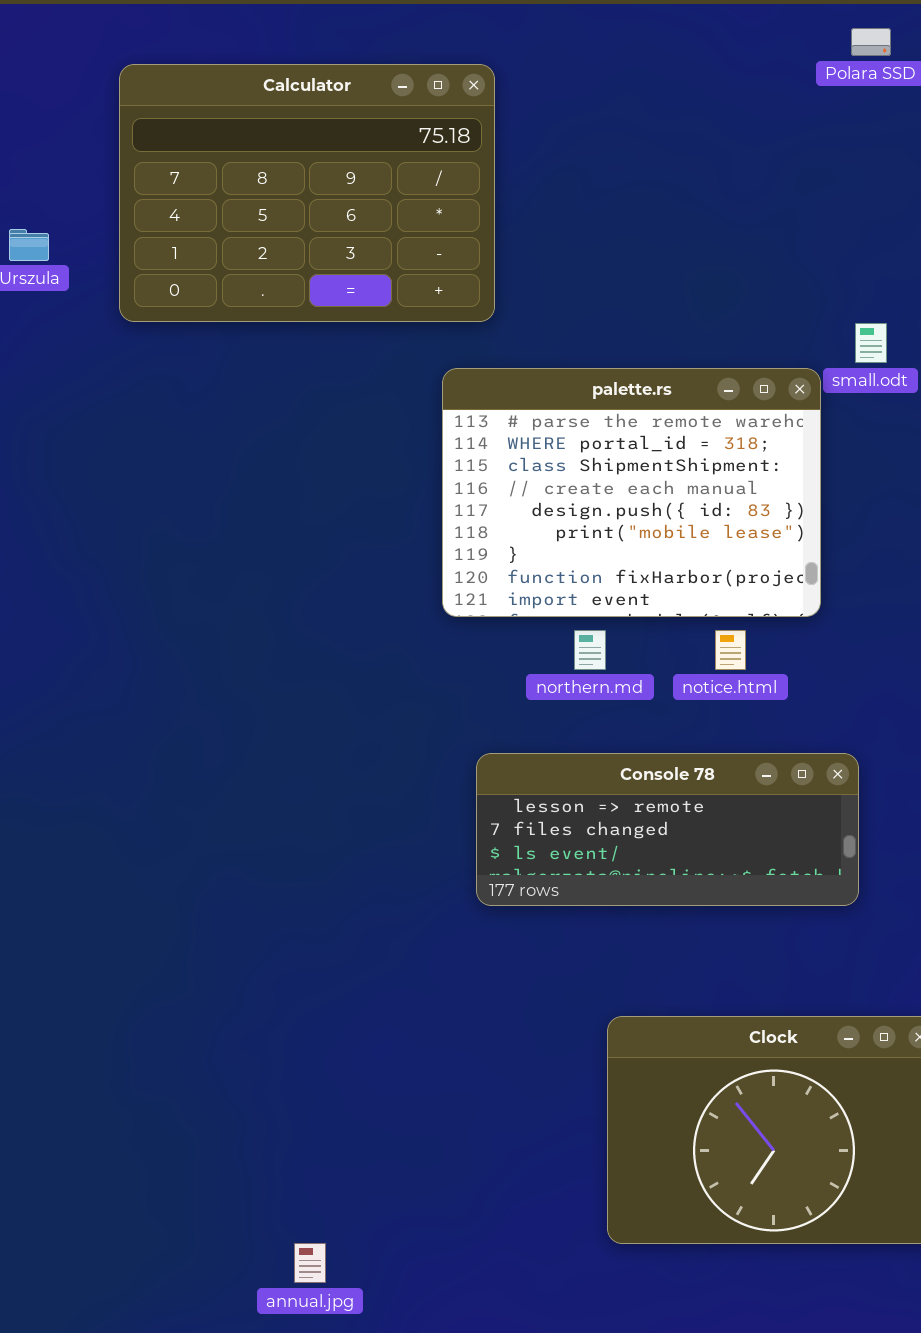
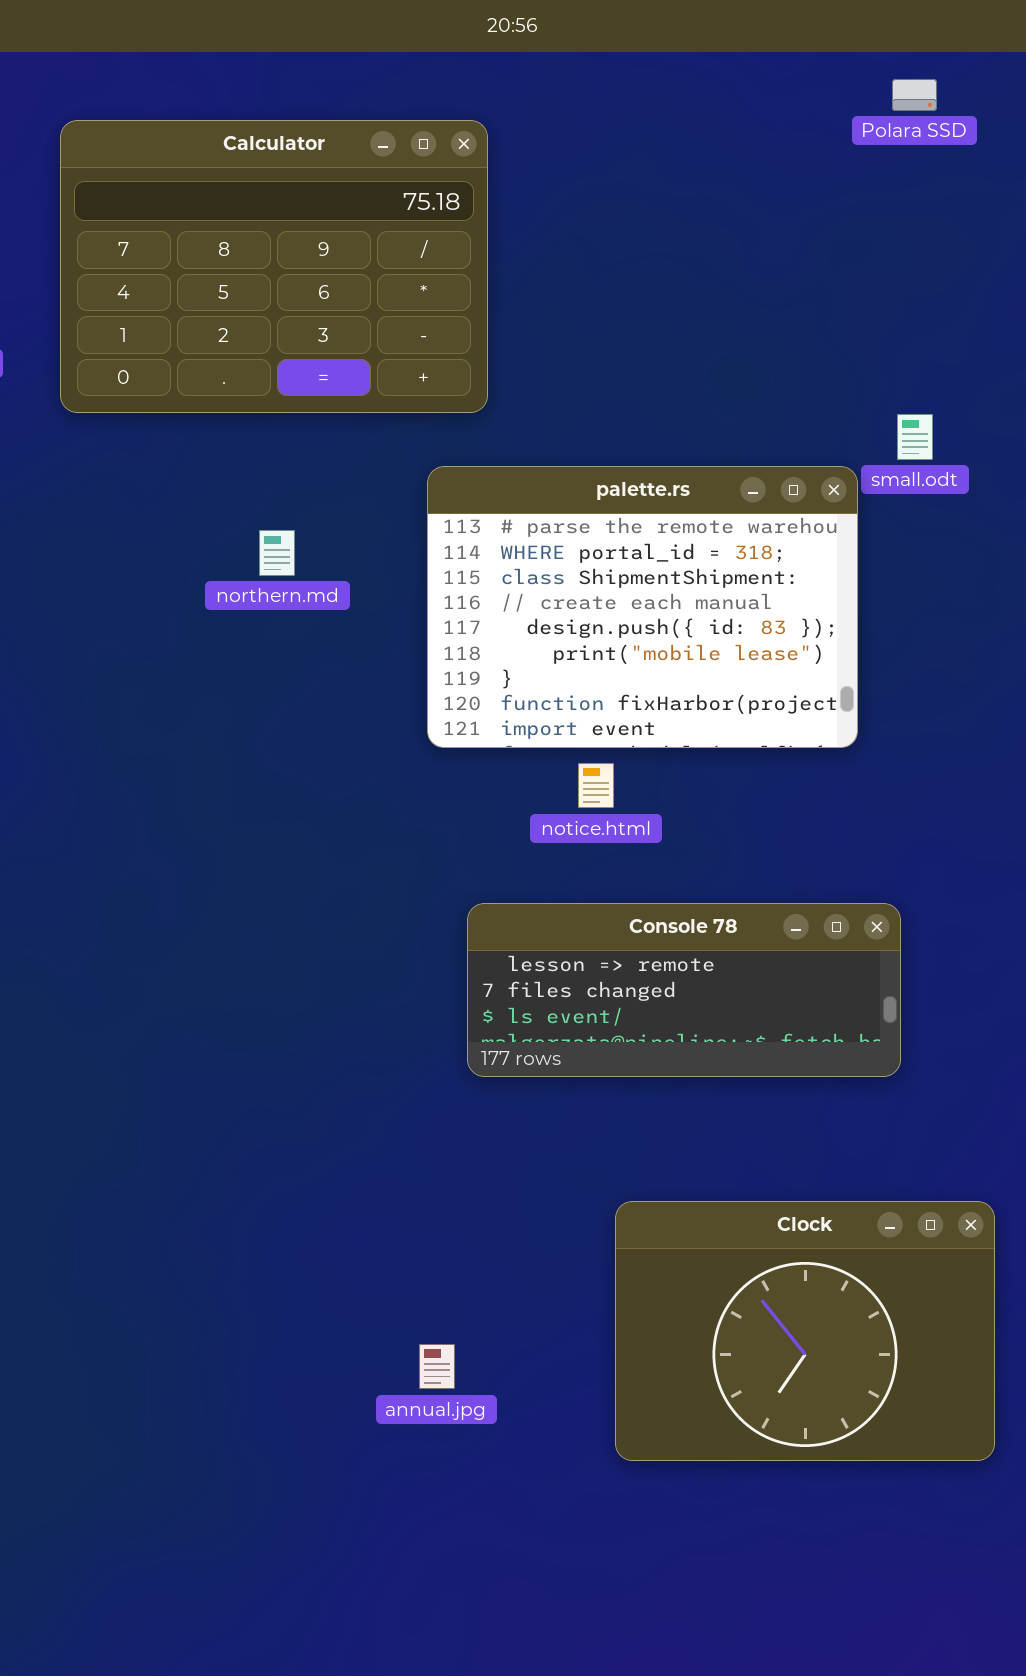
northern.md: [574,630,606,670] -> [259,530,295,576], moved
notice.html: [715,630,746,670] -> [578,763,614,808], moved
annual.jpg: [294,1243,326,1283] -> [419,1344,455,1389], moved

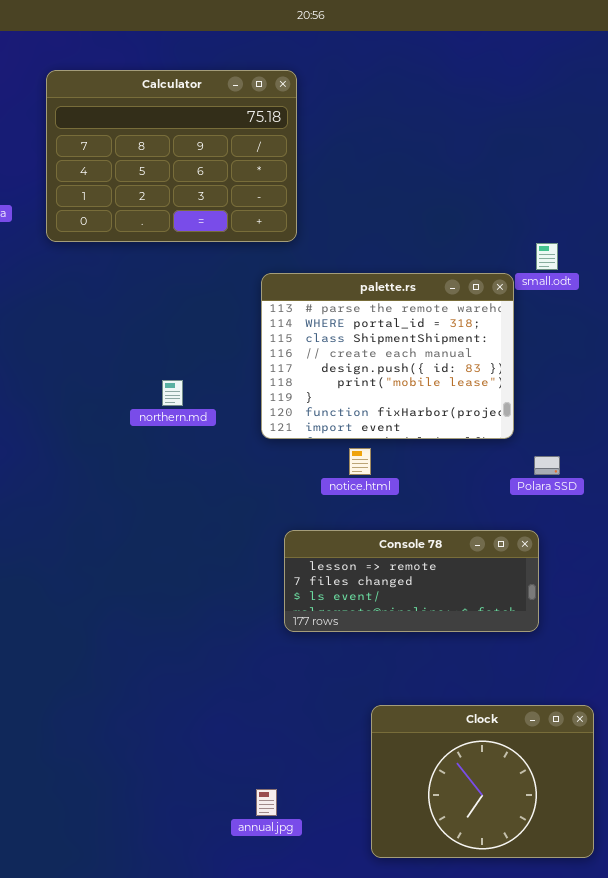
Polara SSD: [892,79,937,111] -> [534,456,560,475], moved
northern.md: [259,530,295,576] -> [162,380,183,406], moved

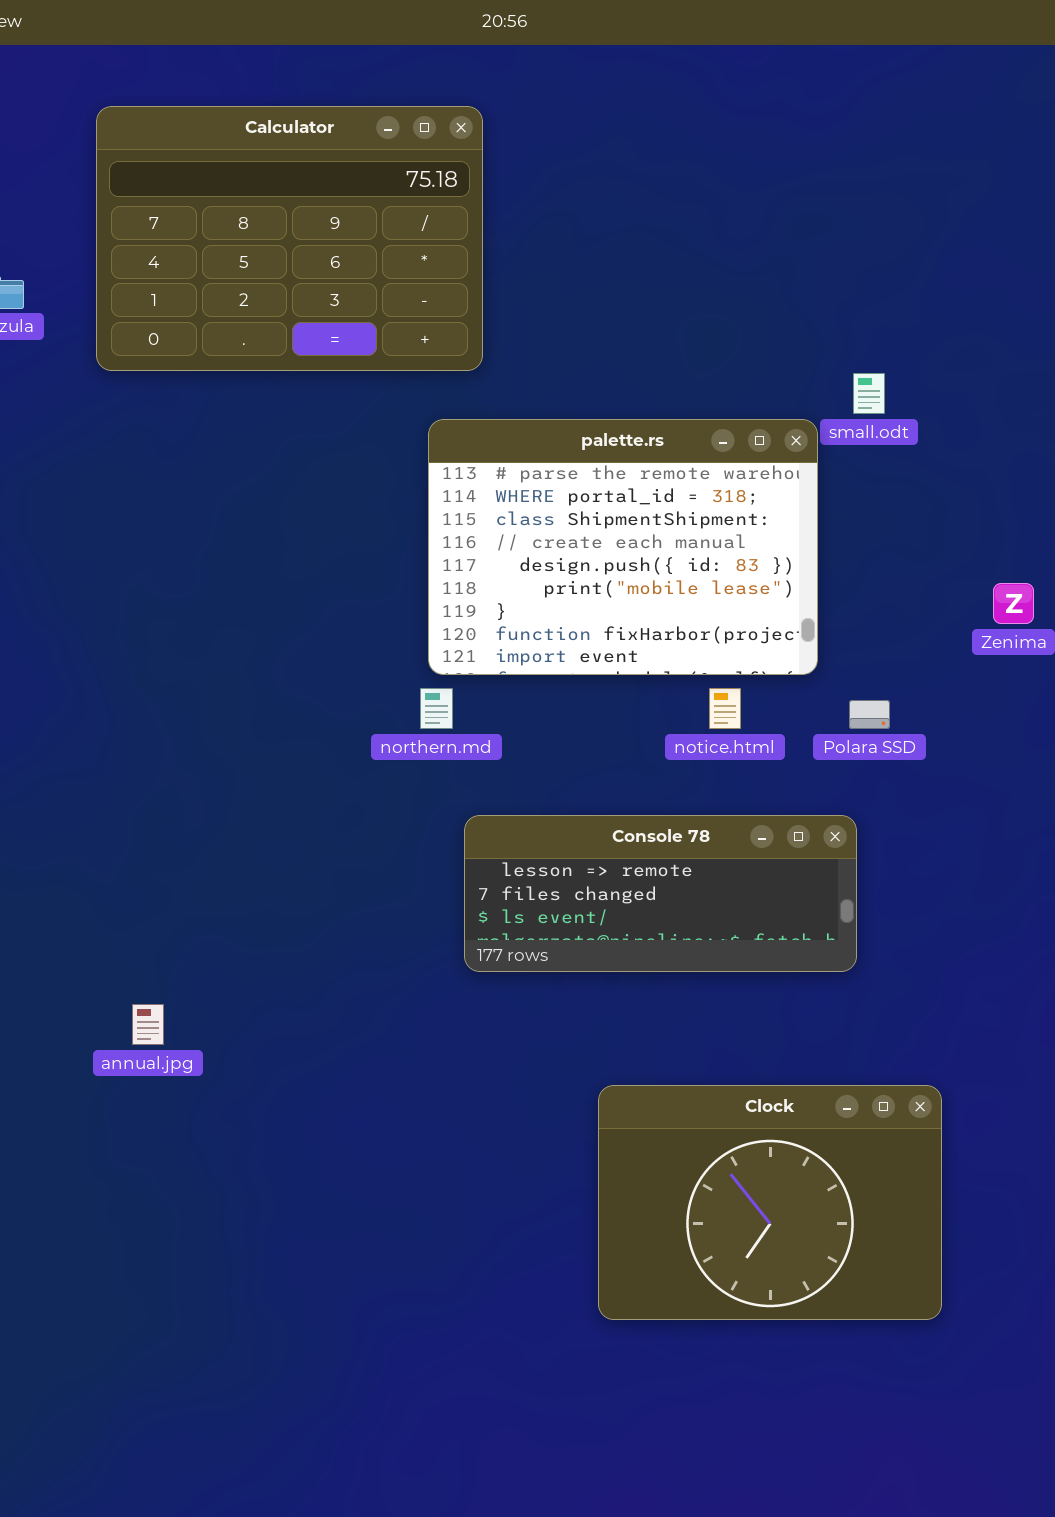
northern.md: [162,380,183,406] -> [420,688,453,729], moved
notice.html: [349,448,371,475] -> [709,688,741,729], moved
annual.jpg: [256,789,277,816] -> [132,1004,164,1045], moved

